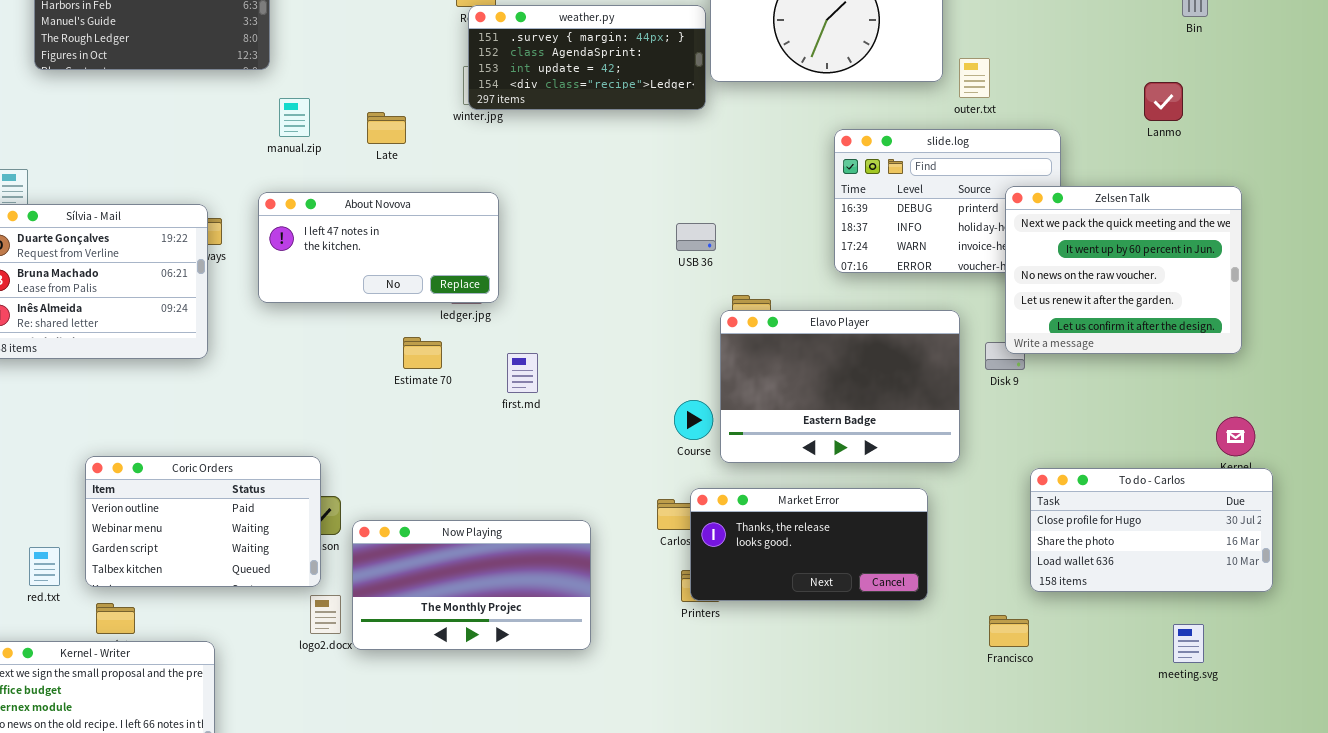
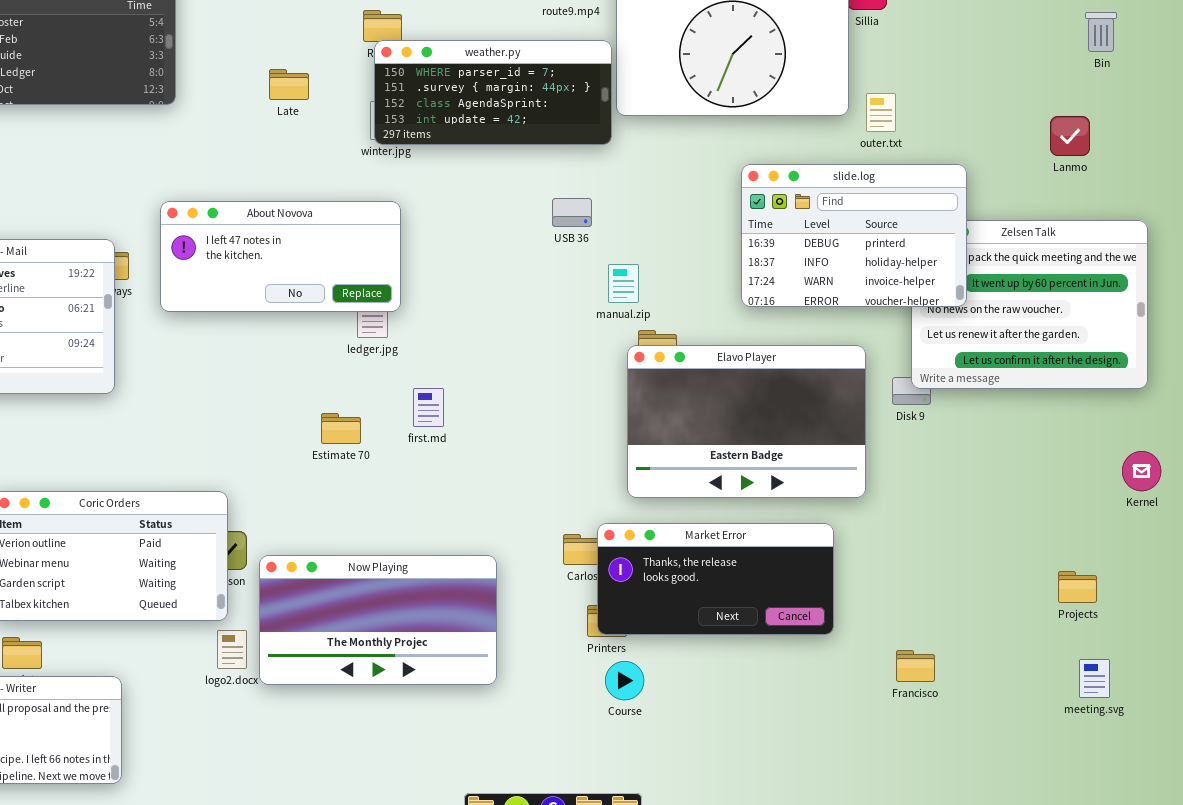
weather.py: [468,5,706,110] -> [374,40,612,145], scrolled up 1 row
manual.zip: [279,98,310,137] -> [608,264,639,303], moved
Late: [367,112,406,144] -> [269,69,309,100], moved
slide.log: [834,129,1061,273] -> [741,164,967,307], raised
About Novova: [258,192,499,303] -> [160,201,401,312], moved
USB 36: [676,223,716,251] -> [552,198,592,227], moved
Estimate 70: [403,337,442,369] -> [321,413,361,444], moved
Course: [674,400,713,440] -> [605,661,644,700], moved
To do - Carlos: [1030,468,1273,592] -> none, closed

